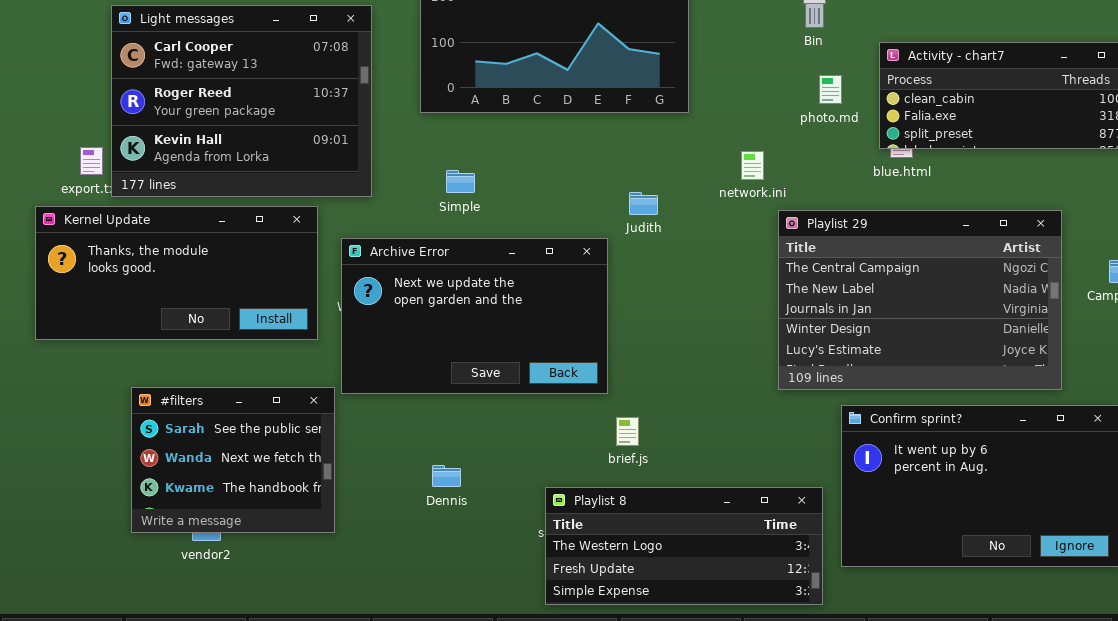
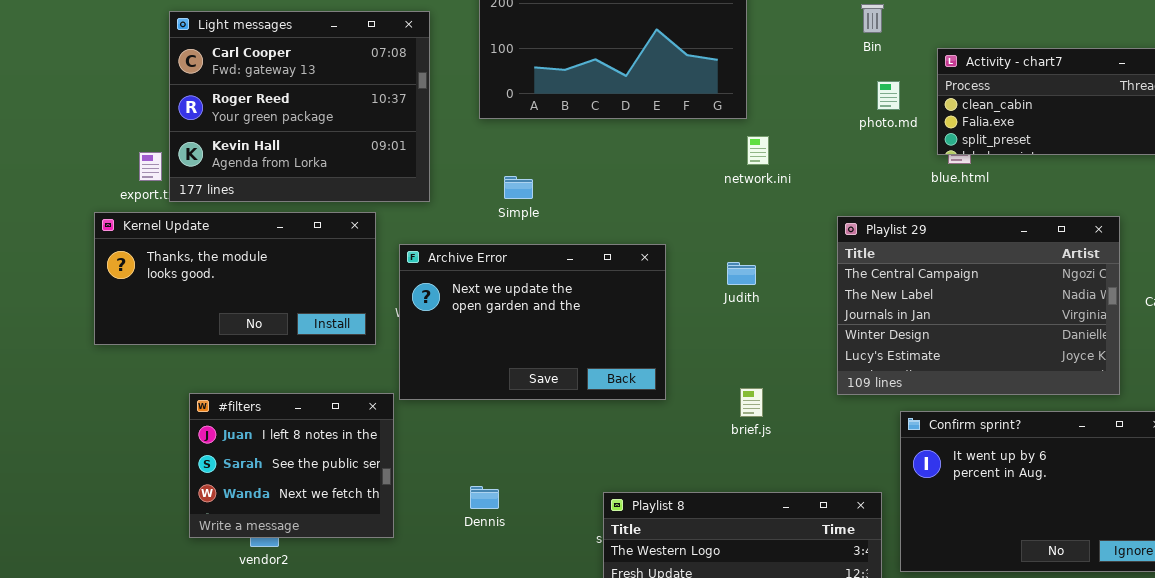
network.ini: [741,151,764,180] -> [747,136,769,165], moved
Judith: [629,192,658,215] -> [727,262,756,285], moved
#filters: [131,387,335,533] -> [189,393,394,538], scrolled up 1 row
brief.js: [616,417,639,446] -> [740,388,763,417], moved
Dennis: [432,465,461,487] -> [470,486,499,509], moved

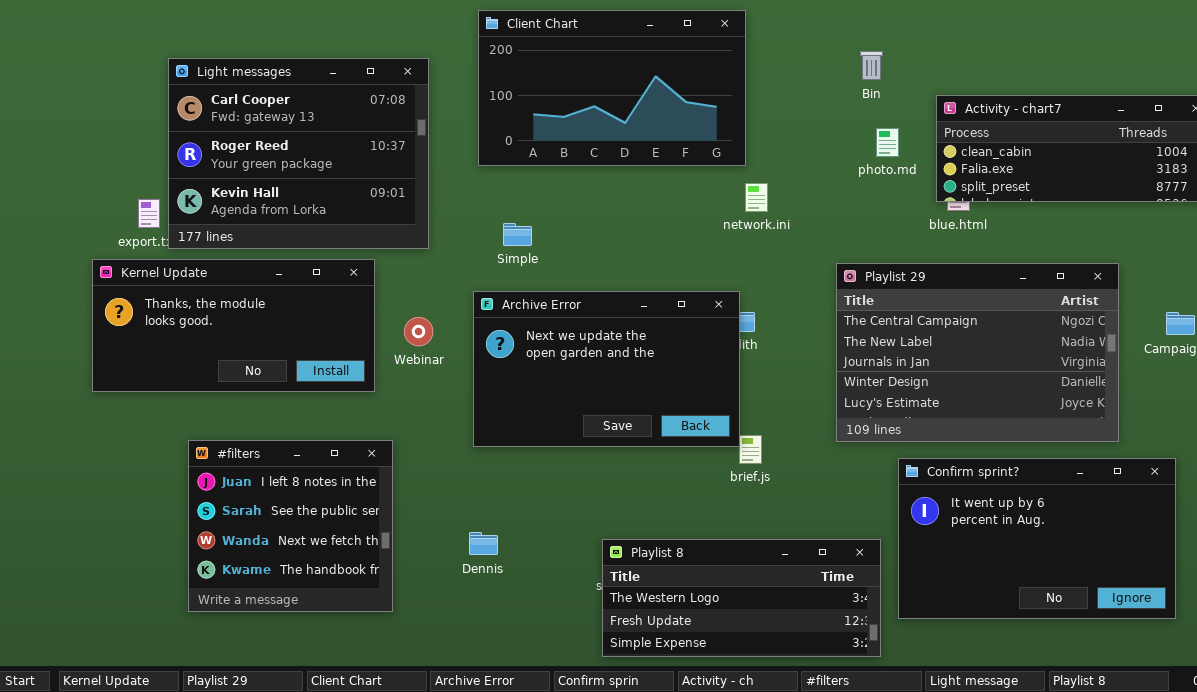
Archive Error: [399,244,666,400] -> [473,291,740,447], moved
#filters: [189,393,394,538] -> [188,440,393,612], resized

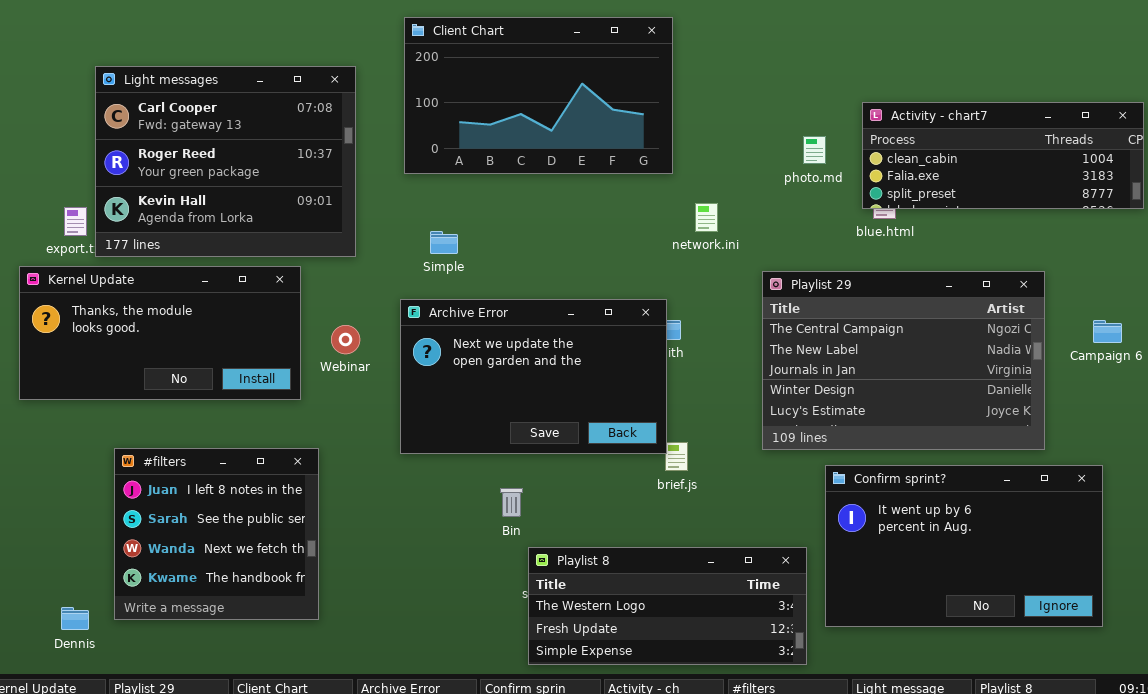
Bin: [860,51,883,80] -> [500,488,523,517], moved
network.ini: [745,183,768,212] -> [695,203,718,232], moved
Dennis: [469,532,498,555] -> [61,607,89,630], moved

